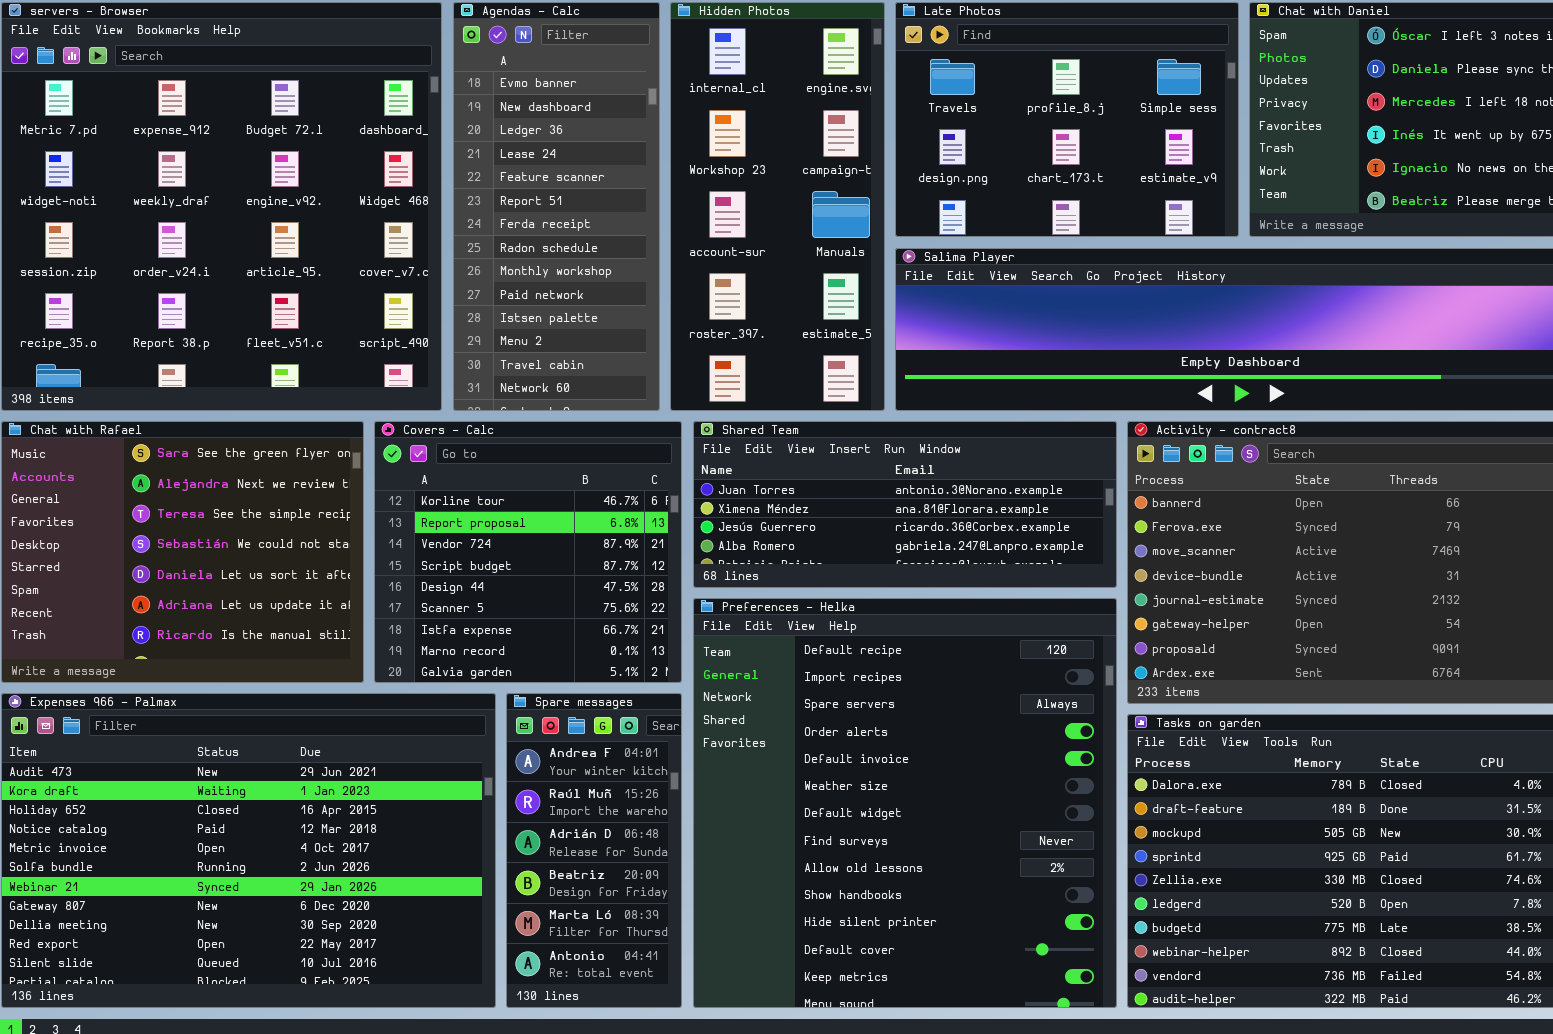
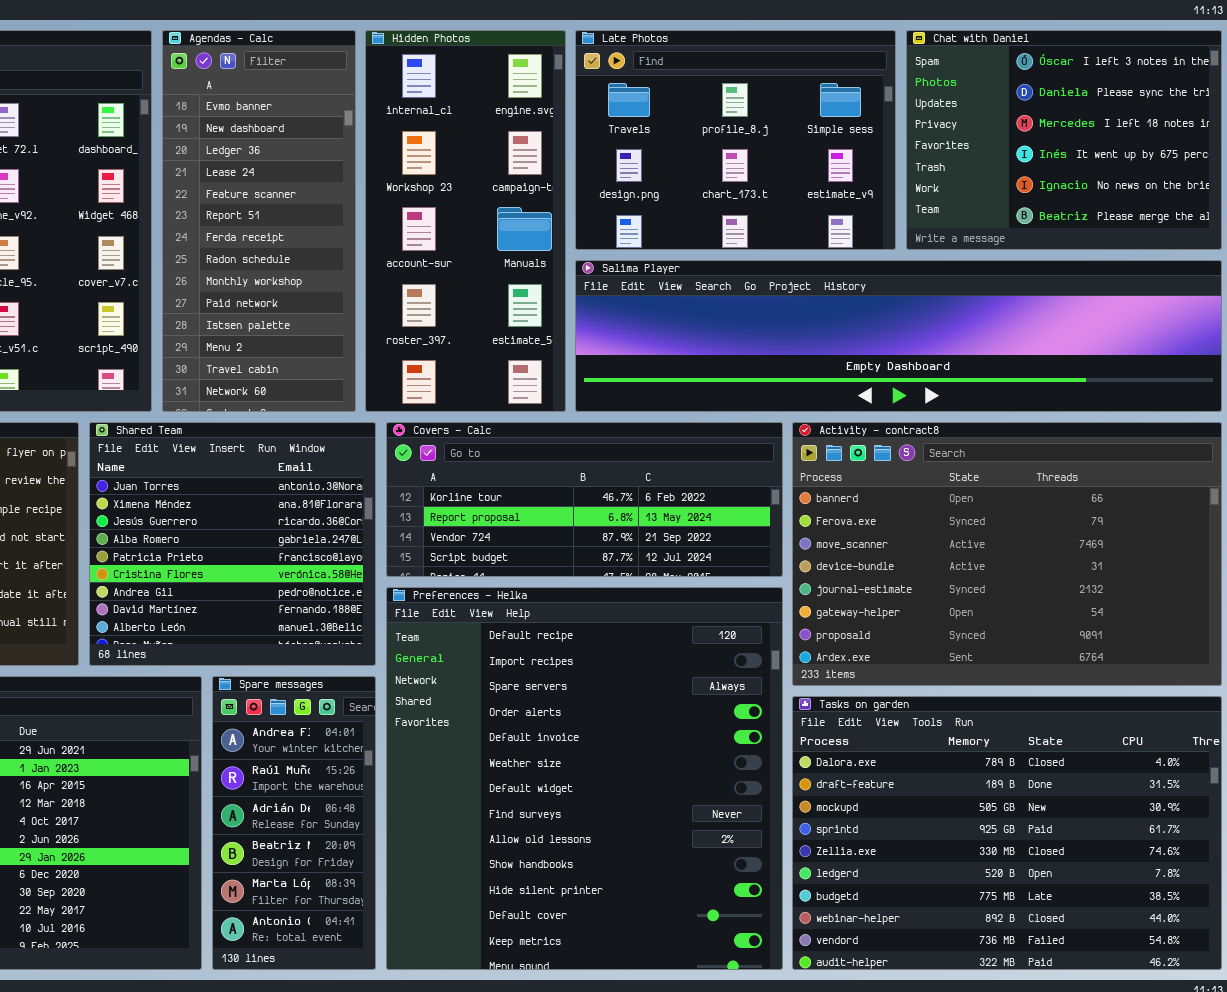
Covers - Calc: [374,421,682,683] -> [386,422,783,577], moved, resized
Shared Team: [693,421,1117,588] -> [89,422,376,666], moved, resized

